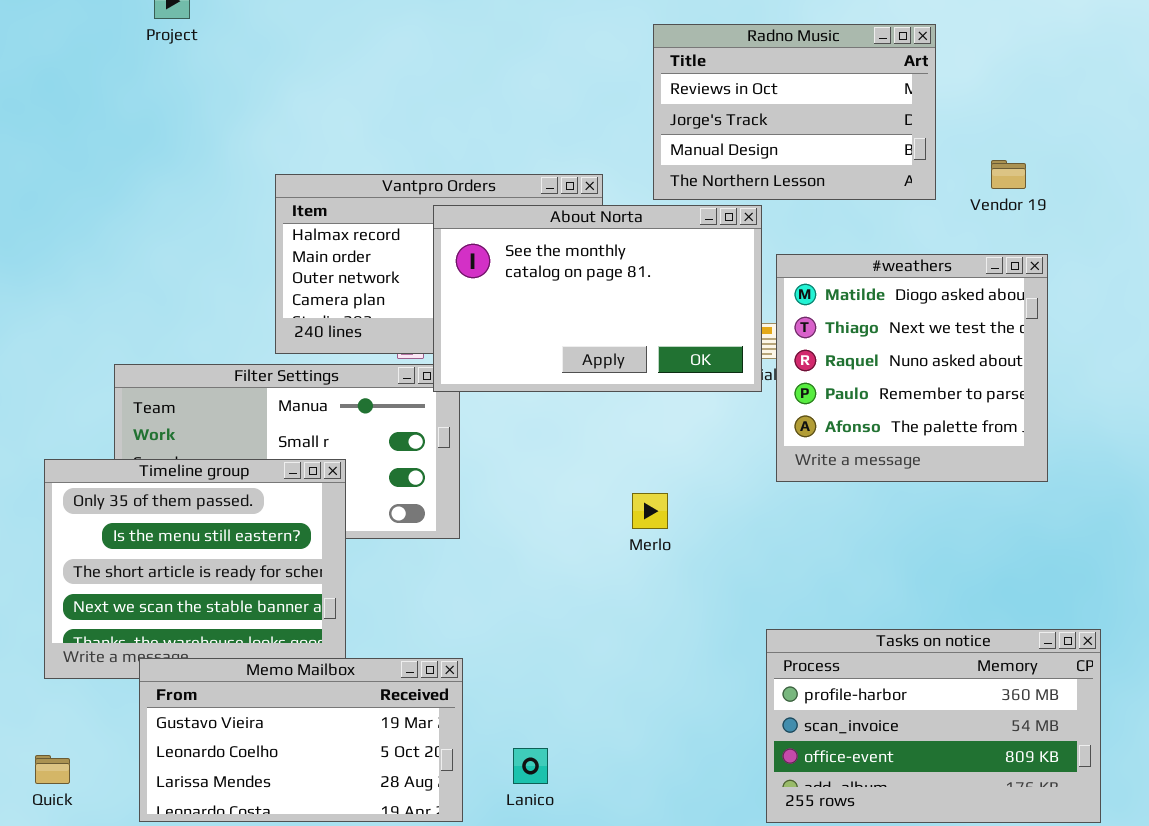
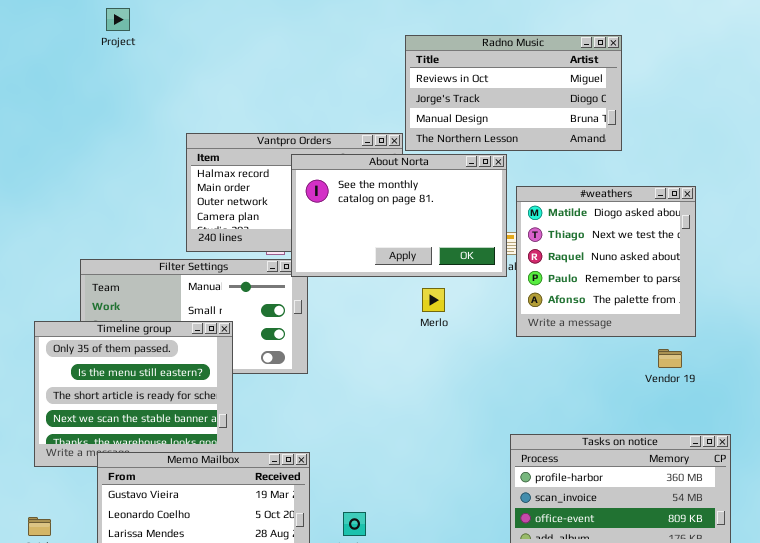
Radno Music: [653,24,936,200] -> [405,35,622,151], resized
Vendor 19: [991,160,1026,189] -> [658,349,682,368], moved
Merlo: [632,493,668,529] -> [422,288,445,312], moved

